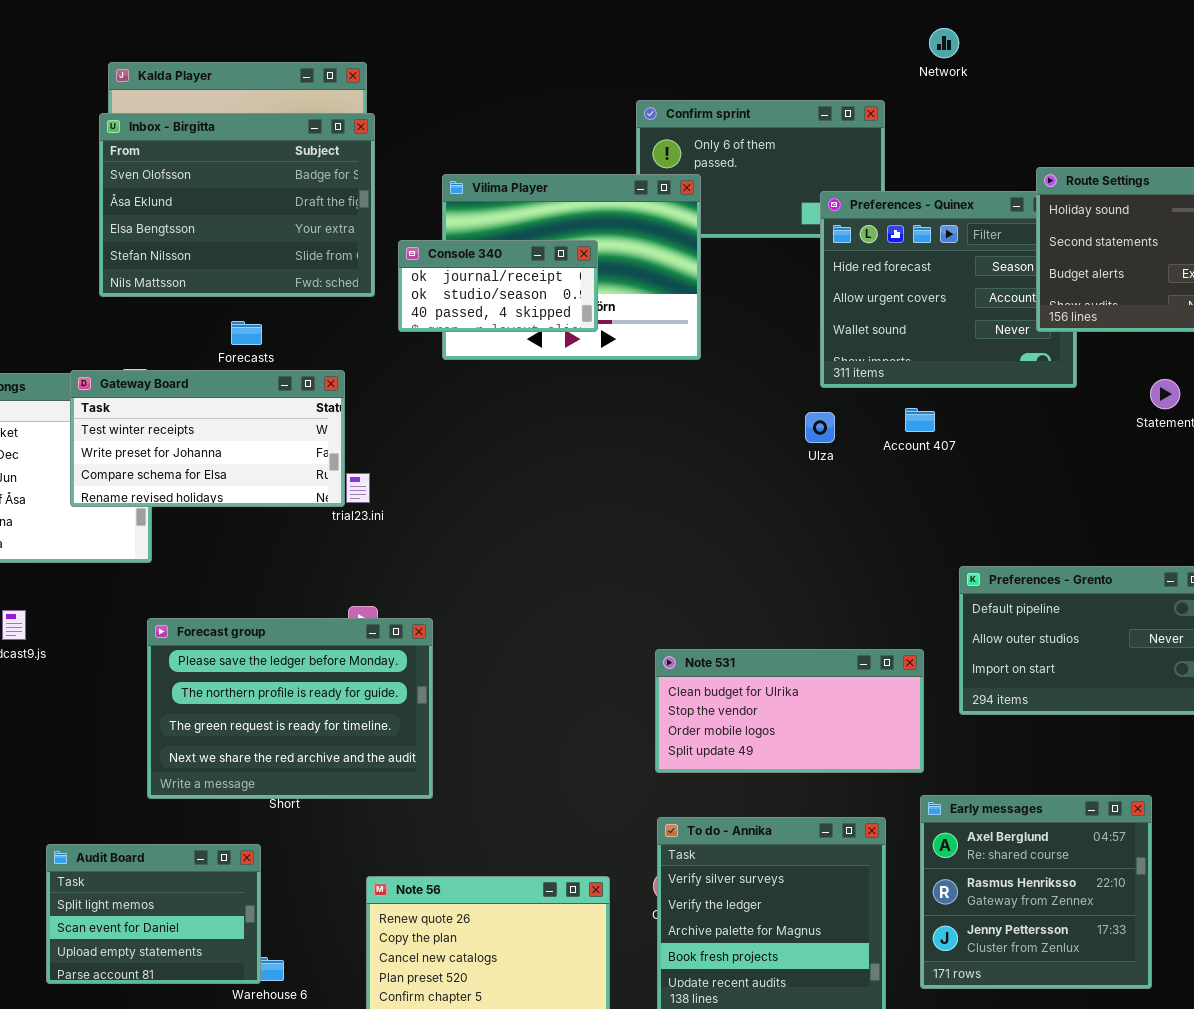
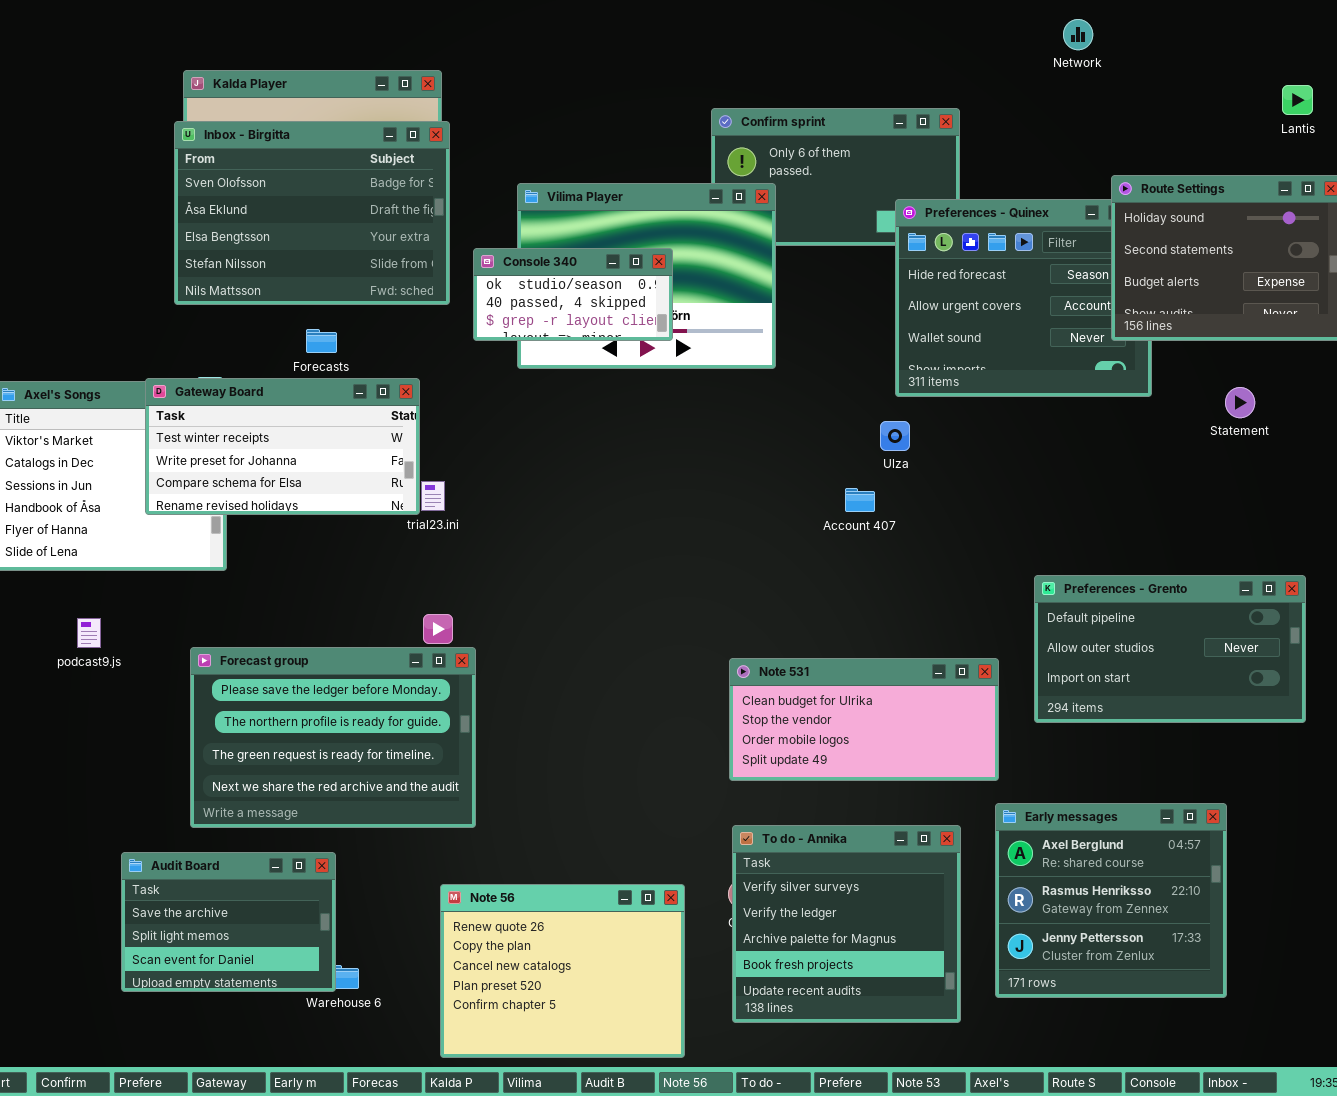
Network: [929,28,959,58] -> [1063,19,1093,50], moved
Console 340: [398,240,598,332] -> [473,248,673,341], scrolled down 1 row
Account 407: [905,408,935,432] -> [845,488,875,512], moved
Forecast group: [147,618,433,799] -> [190,647,476,828], moved
Audit Board: [46,844,261,984] -> [121,852,336,992], scrolled up 1 row

